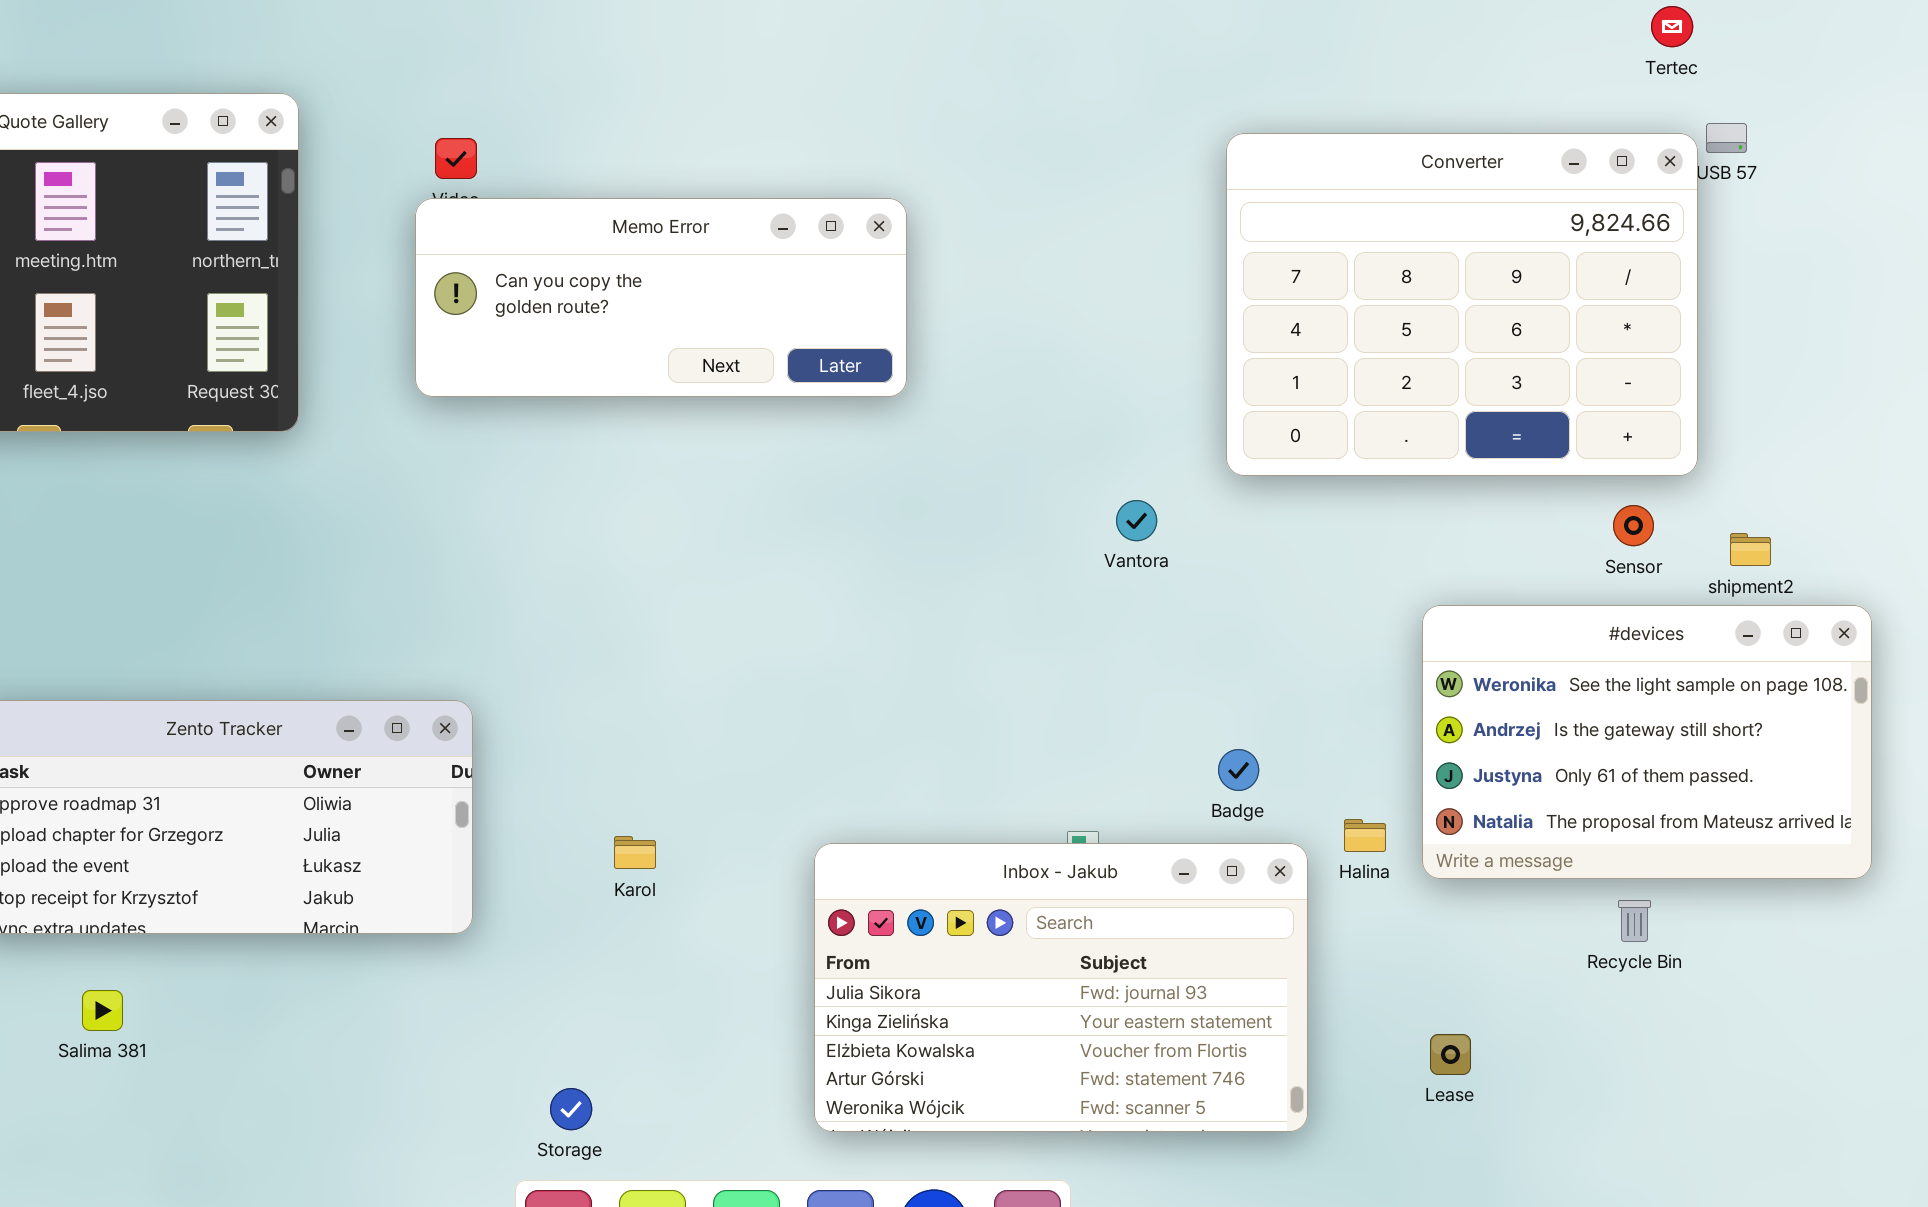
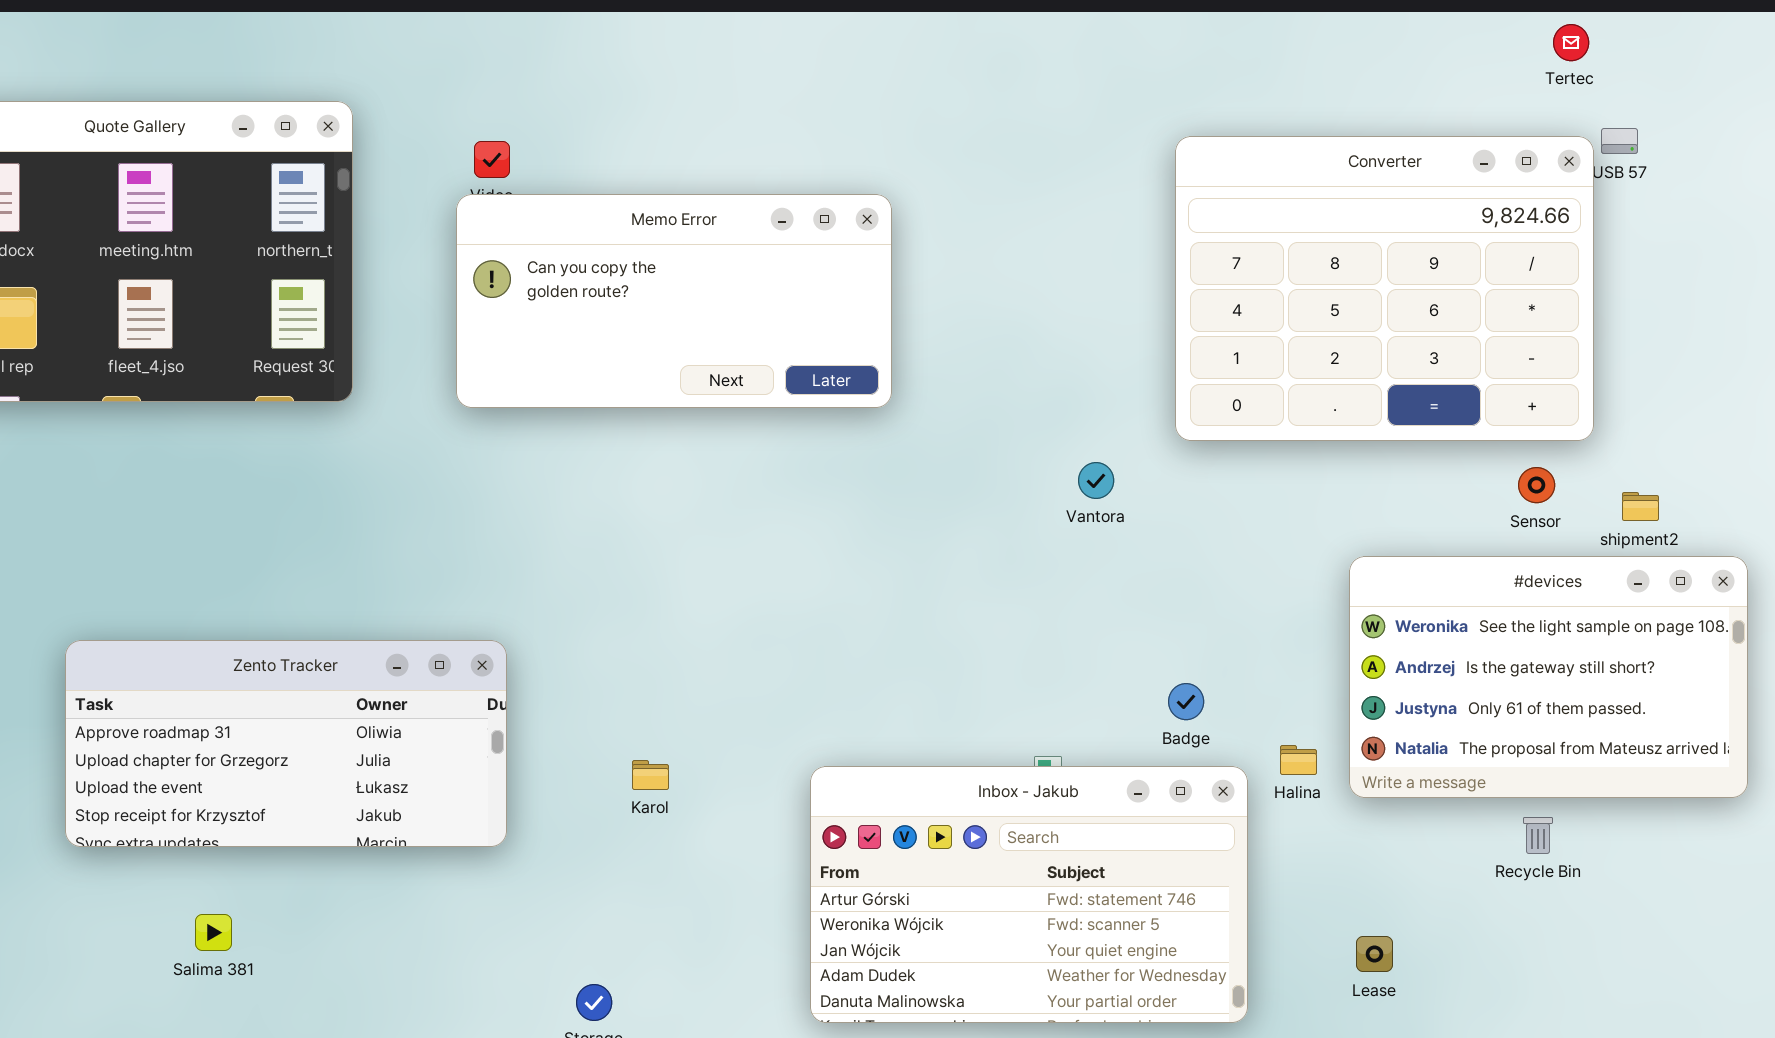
Memo Error: [415,198,907,397] -> [456,194,892,408], resized
Inbox - Jakub: [814,843,1308,1132] -> [810,766,1248,1023], scrolled down 3 rows
Salima 381: [82,990,123,1031] -> [195,914,232,951], moved

